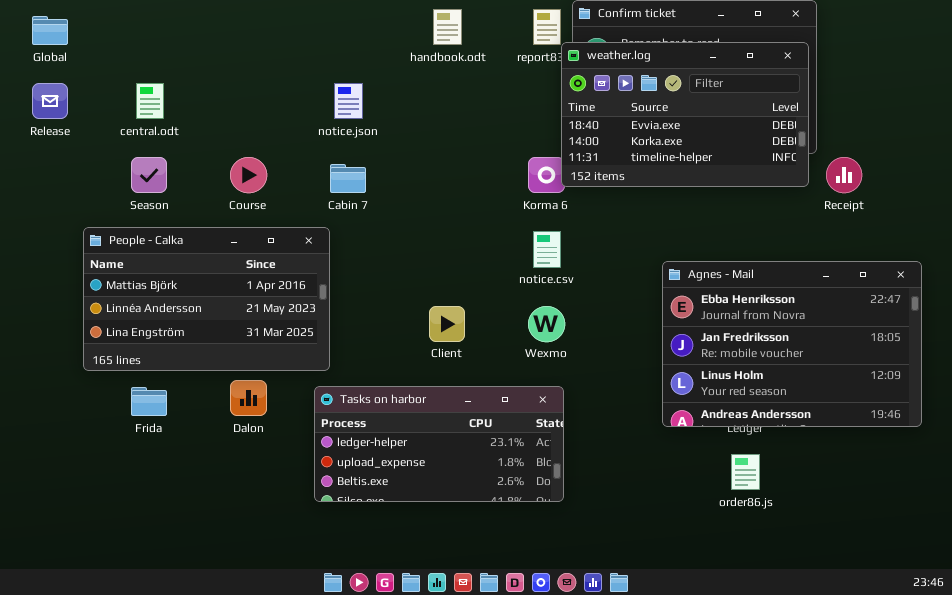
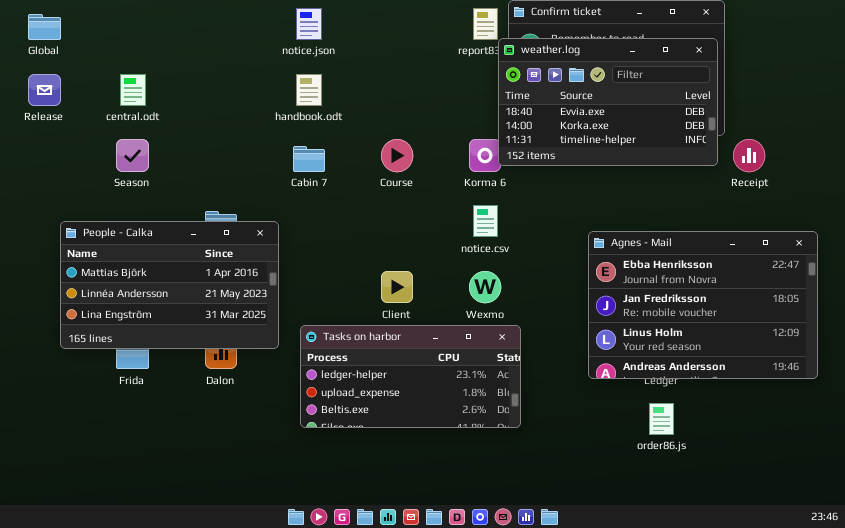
handbook.odt: [433,9,462,45] -> [296,74,322,106], moved
notice.json: [334,83,363,119] -> [296,8,322,40], moved
Course: [230,157,267,193] -> [381,139,413,172], moved
People - Calka: [83,227,330,371] -> [60,221,279,349], moved
Tasks on harbor: [314,386,564,502] -> [300,325,521,428], moved

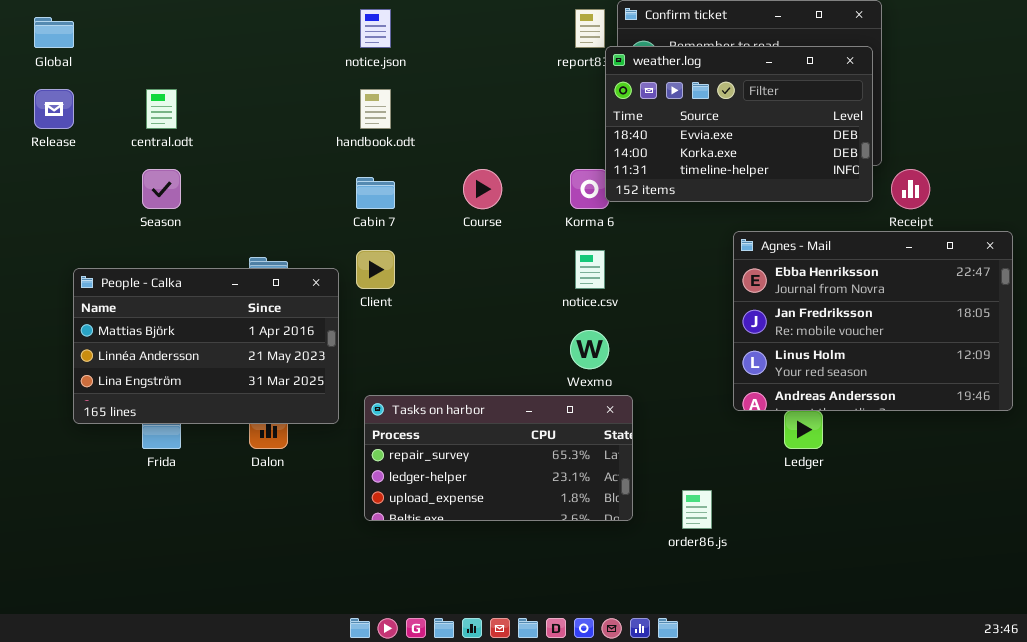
Agnes - Mail: [588,231,818,379] -> [733,231,1013,411], moved
Client: [381,271,413,303] -> [356,250,395,289], moved
Tasks on harbor: [300,325,521,428] -> [364,395,633,521], scrolled up 1 row
order86.js: [649,403,674,435] -> [682,490,712,529], moved

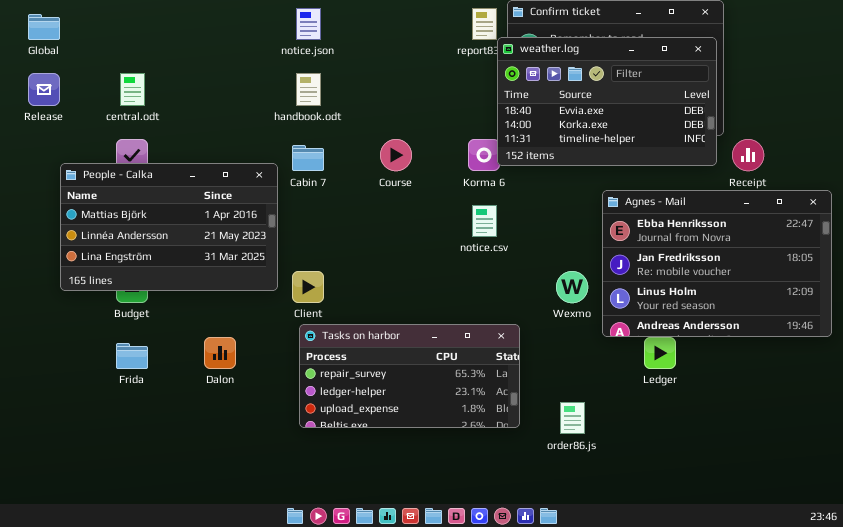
Client: [356,250,395,289] -> [292,271,324,303], moved
People - Calka: [73,268,339,424] -> [60,163,278,291], moved
Wexmo: [570,330,609,369] -> [556,271,588,303], moved

